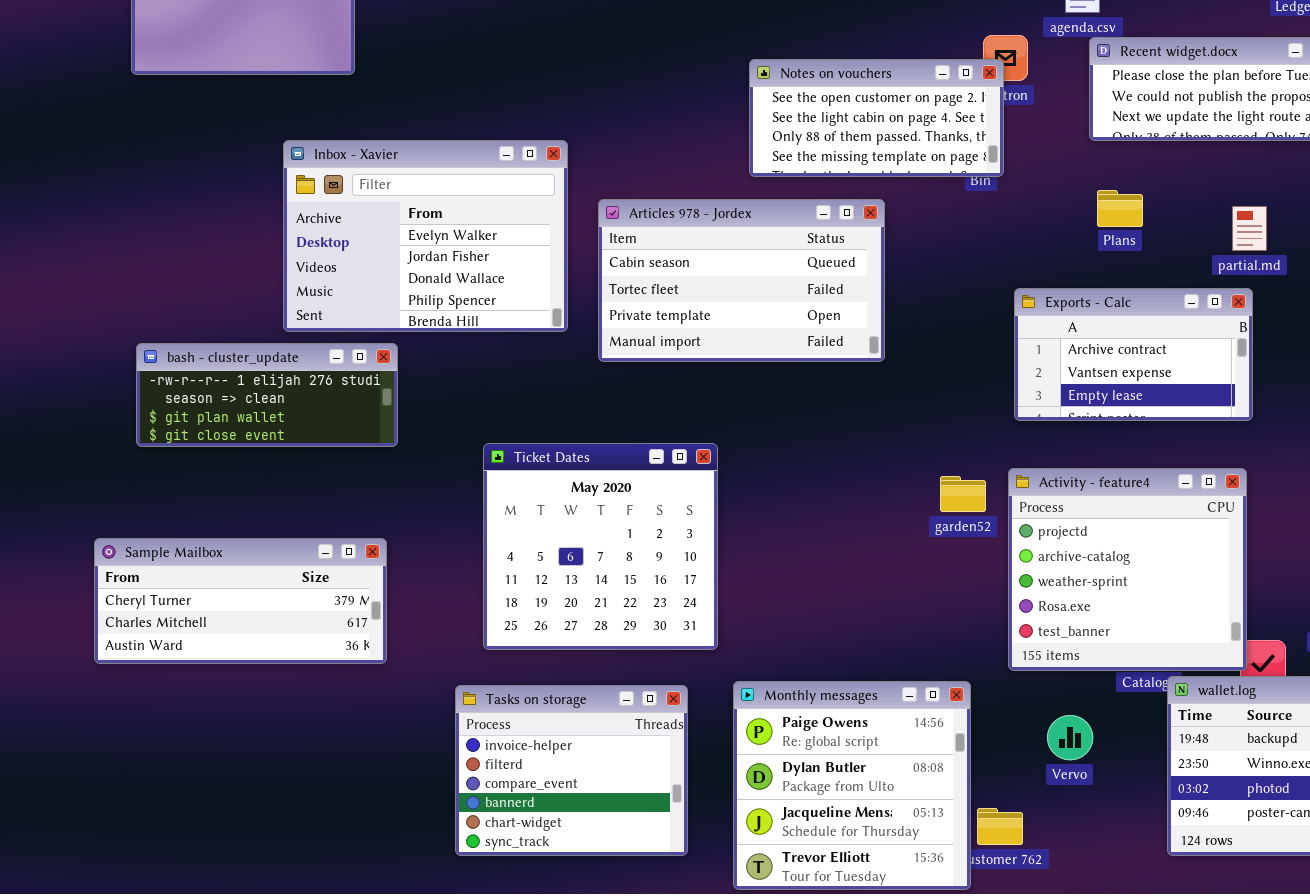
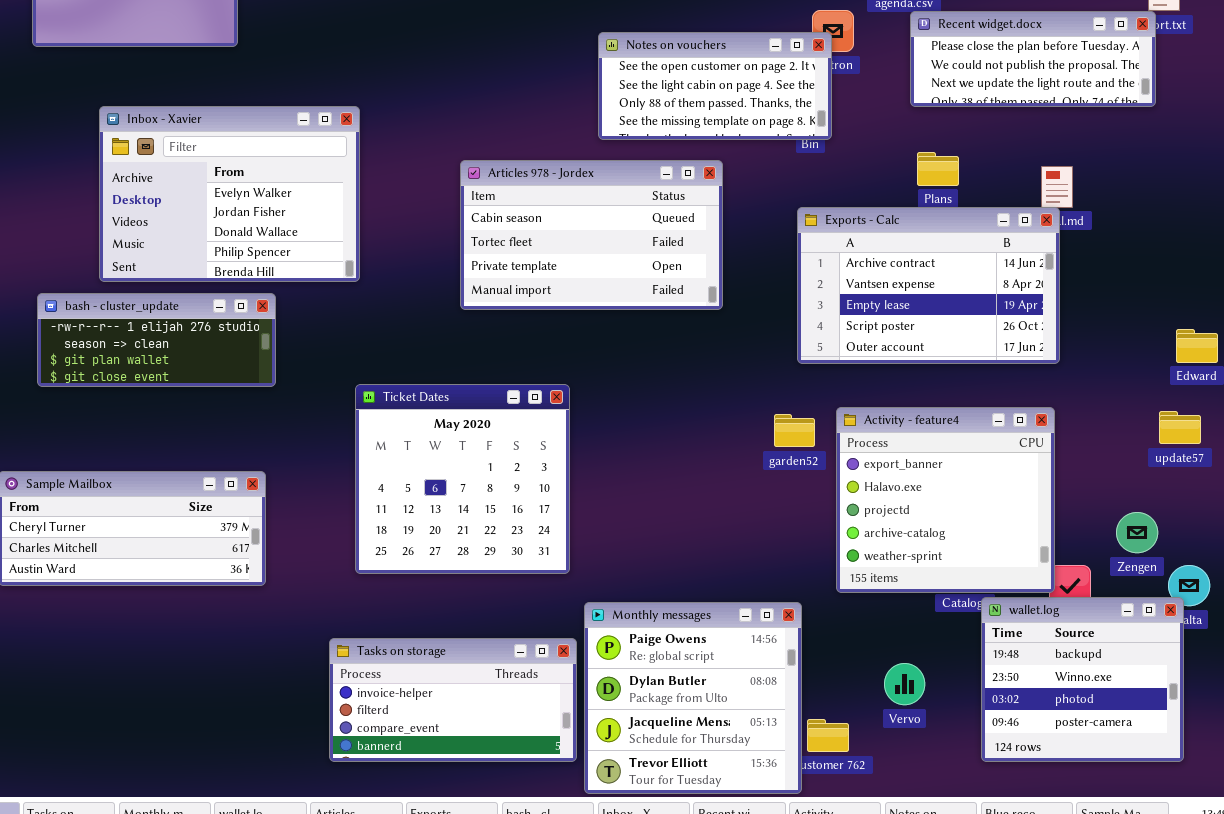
Inbox - Xavier: [283,140,568,332] -> [99,106,360,282], moved
Exports - Calc: [1014,288,1253,421] -> [797,207,1060,364], resized
Activity - feature4: [1008,468,1247,671] -> [836,407,1055,593], scrolled up 2 rows
Tasks on storage: [455,685,688,856] -> [329,638,577,762], resized
Vervo: [1047,715,1093,760] -> [884,663,925,705], moved

